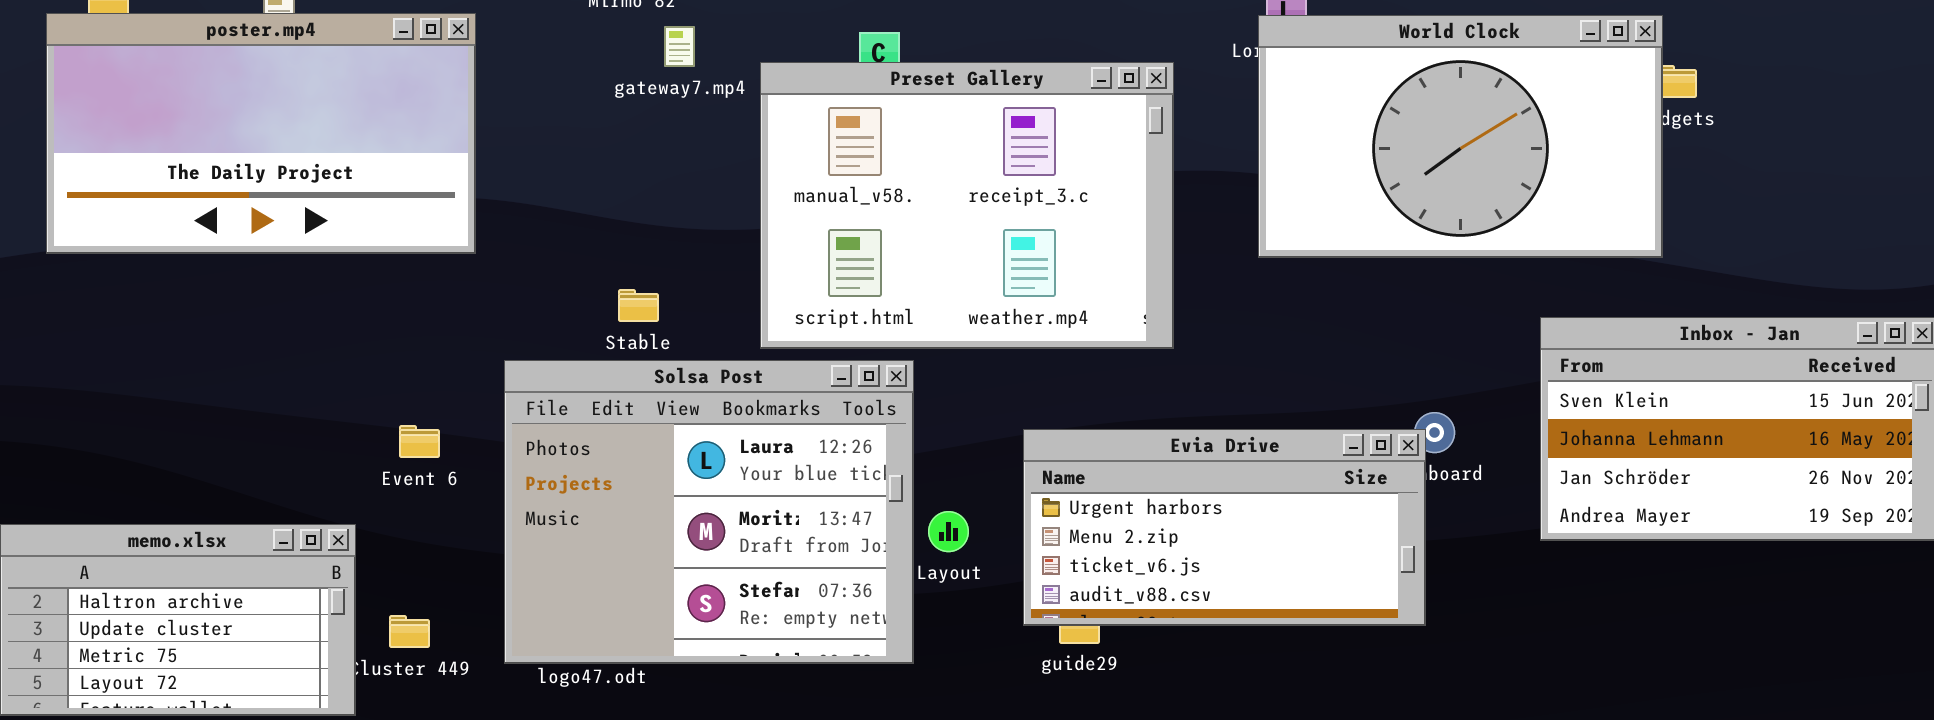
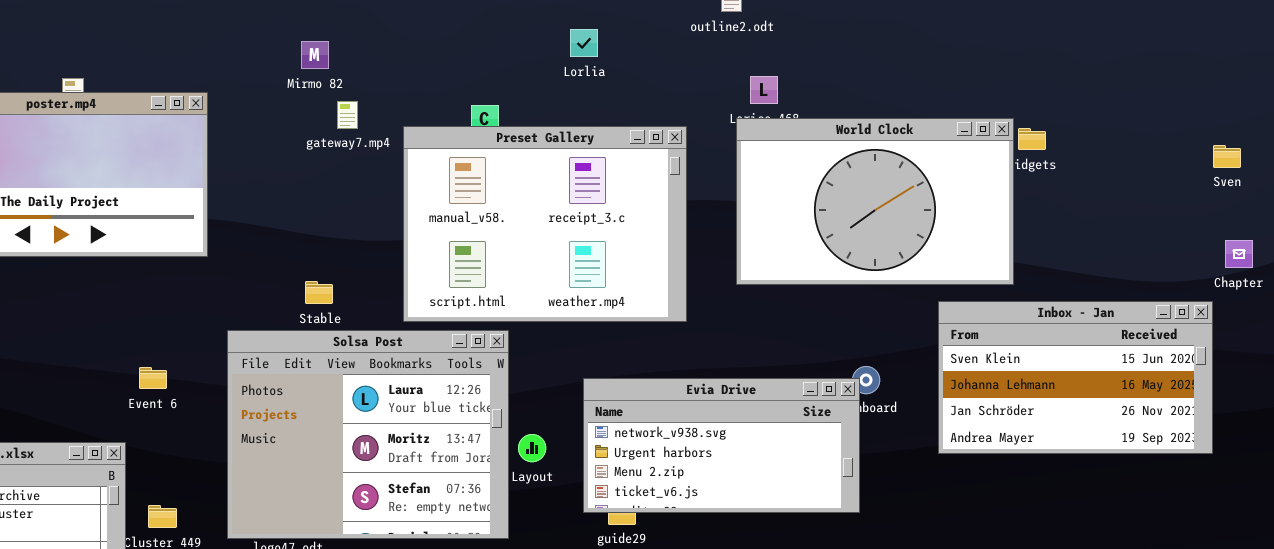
World Clock: [1258,15,1663,258] -> [736,118,1014,285], moved
Event 6: [399,425,440,458] -> [139,367,167,389], moved
Evia Drive: [1023,429,1426,626] -> [583,378,860,513], scrolled up 1 row

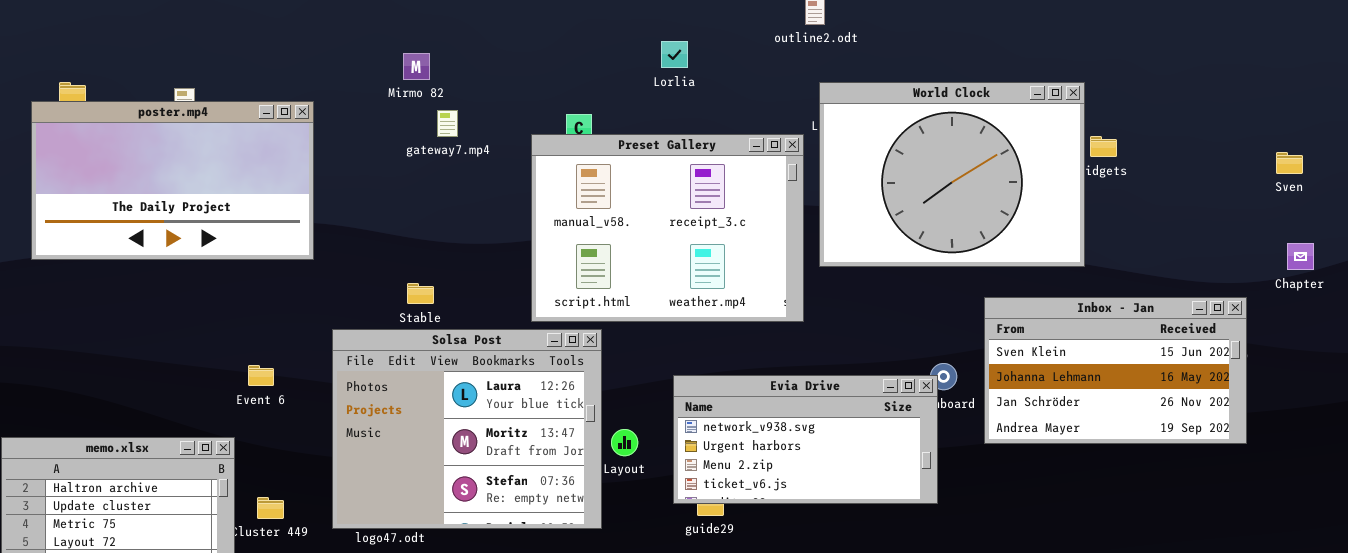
World Clock: [736,118,1014,285] -> [819,82,1085,267], moved, resized
Preset Gallery: [403,126,687,322] -> [531,134,804,322], moved
Inbox - Jan: [938,301,1213,454] -> [984,297,1247,444], moved

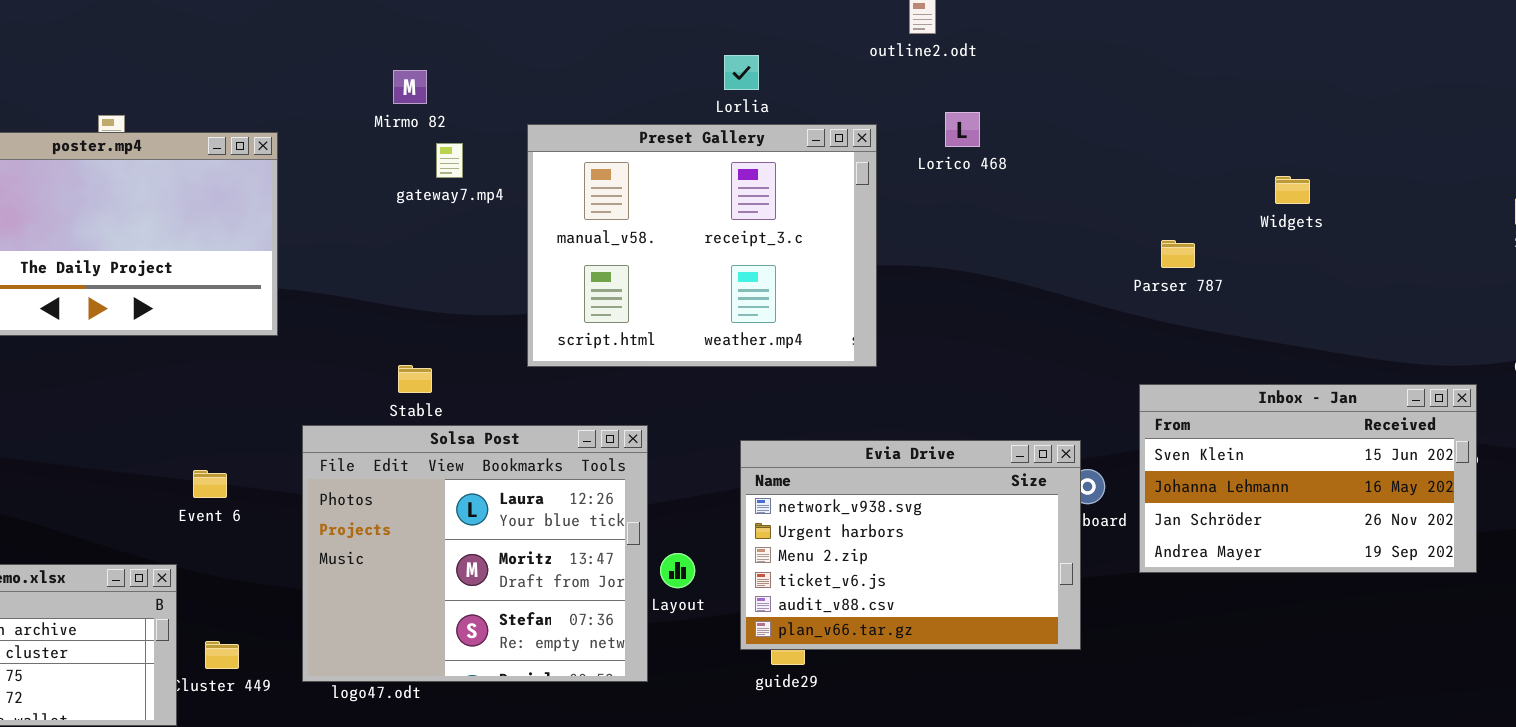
World Clock: [819,82,1085,267] -> none, closed
Preset Gallery: [531,134,804,322] -> [527,124,877,367], moved
Evia Drive: [673,375,938,504] -> [740,440,1081,650], resized

